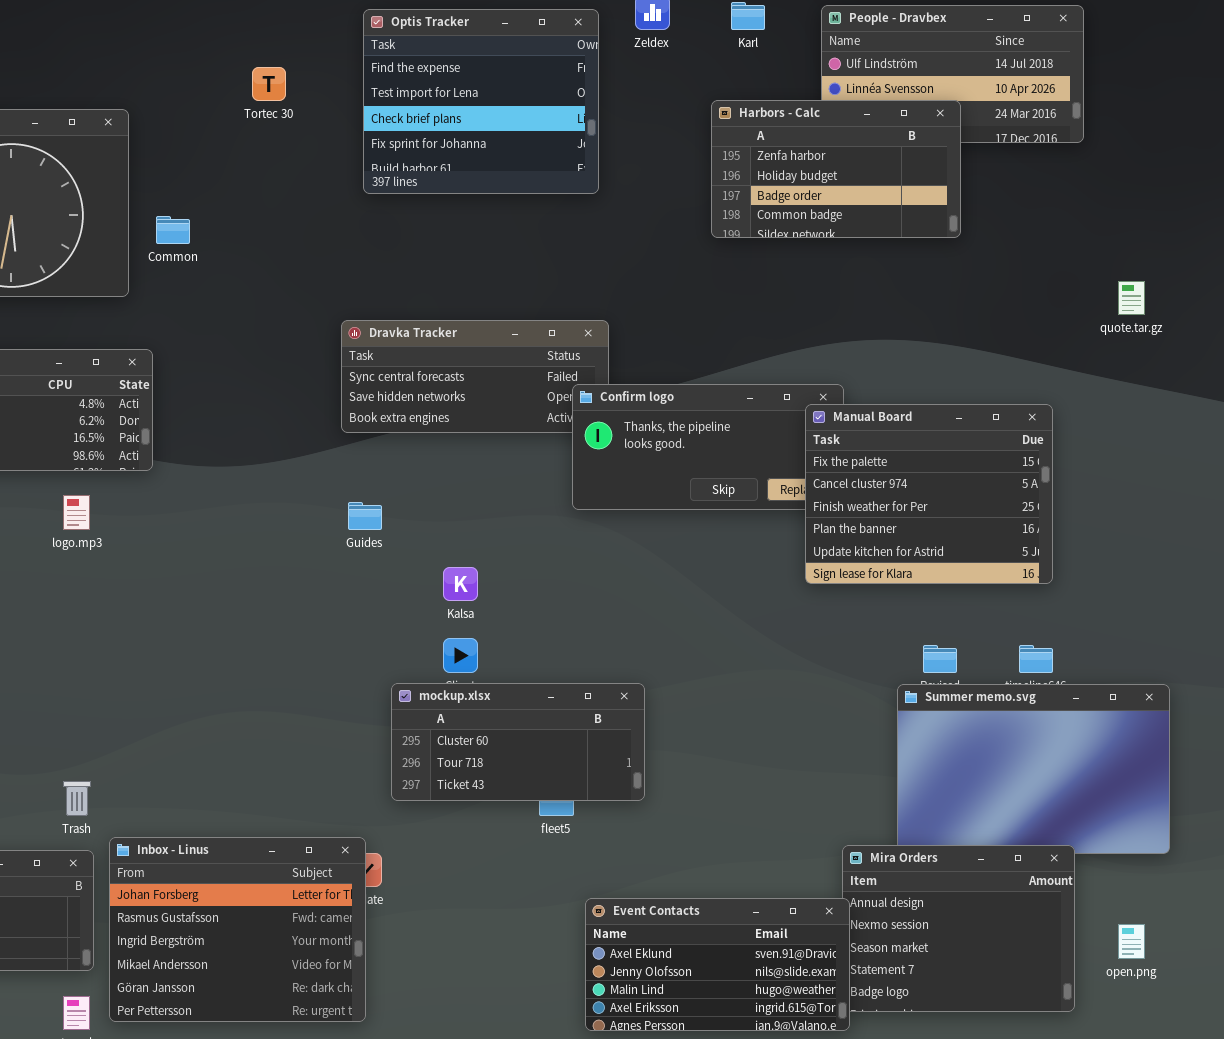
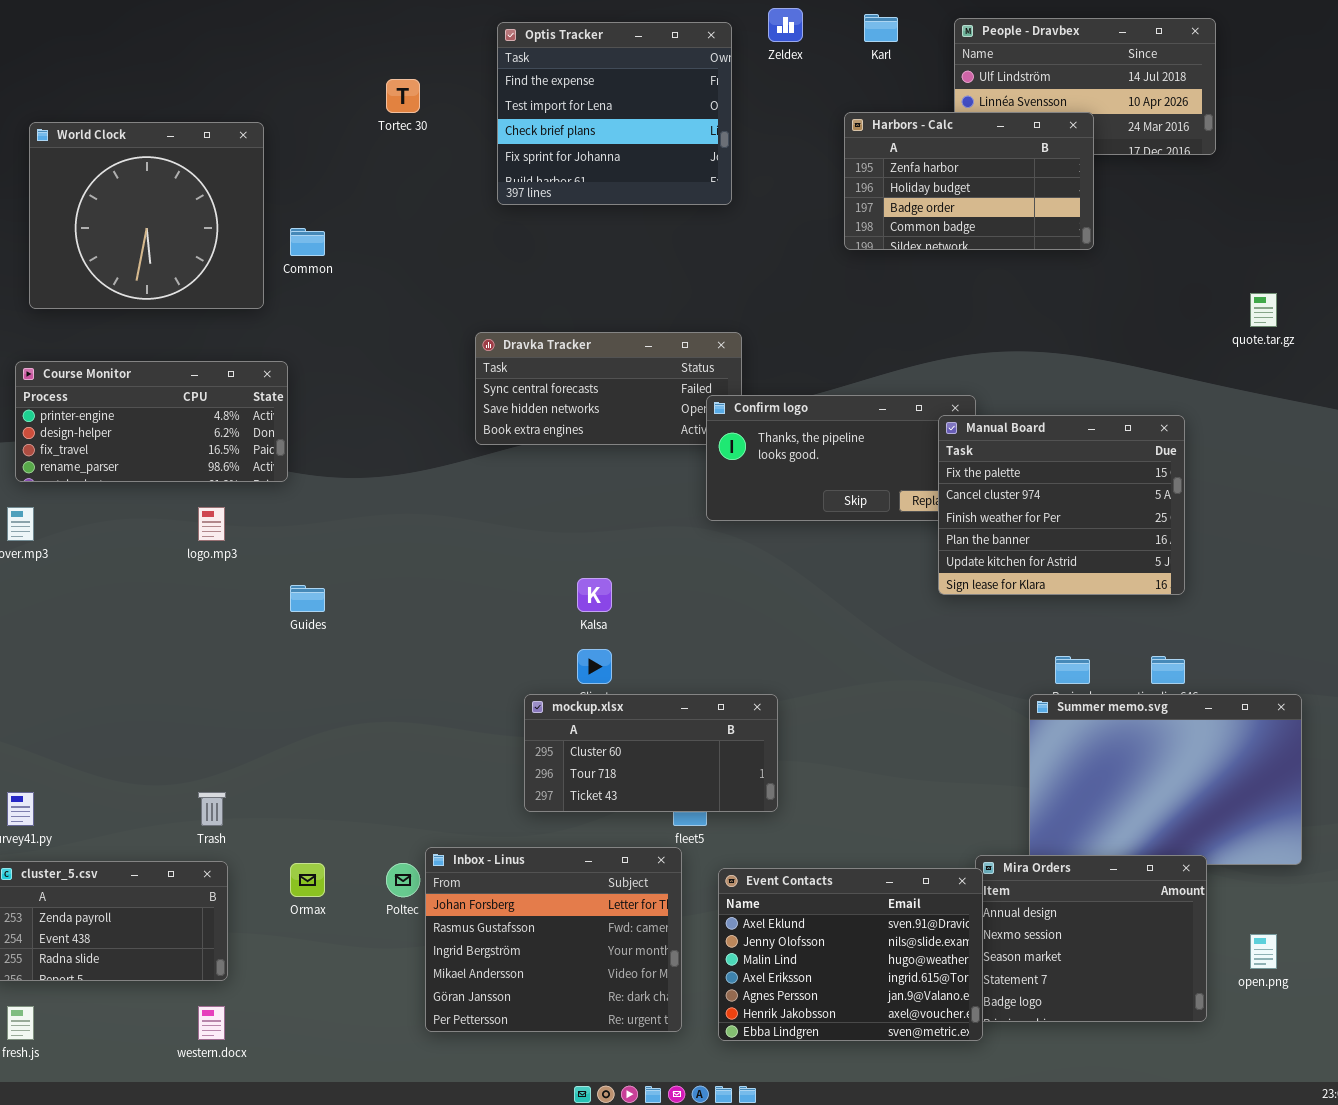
Guides: [348,502,382,530] -> [290,585,325,612], moved
Inbox - Linus: [109,837,366,1022] -> [425,847,682,1032], moved
Event Contacts: [585,898,850,1031] -> [718,868,983,1041], resized

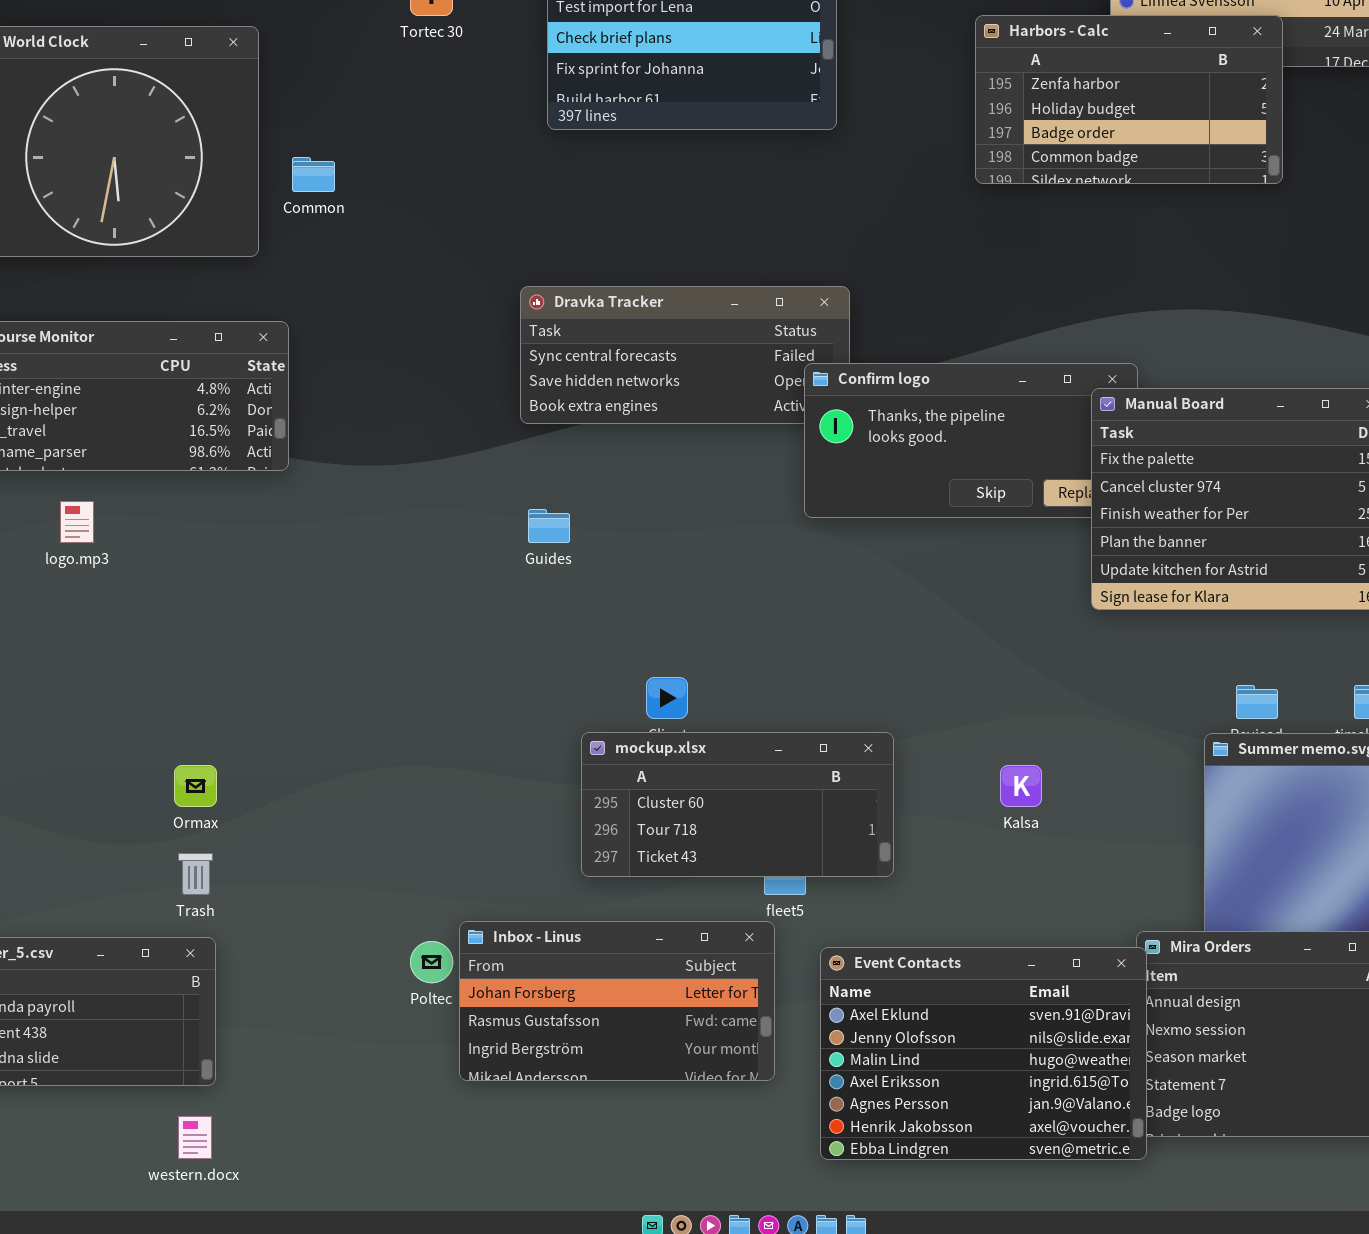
logo.mp3: [198,507,225,541] -> [60,501,94,543], moved
Kalsa: [577,578,612,612] -> [1000,765,1042,807], moved
Guides: [290,585,325,612] -> [528,509,570,543], moved
Inbox - Linus: [425,847,682,1032] -> [459,921,775,1081], resized
Ormax: [290,863,325,897] -> [174,765,217,807], moved

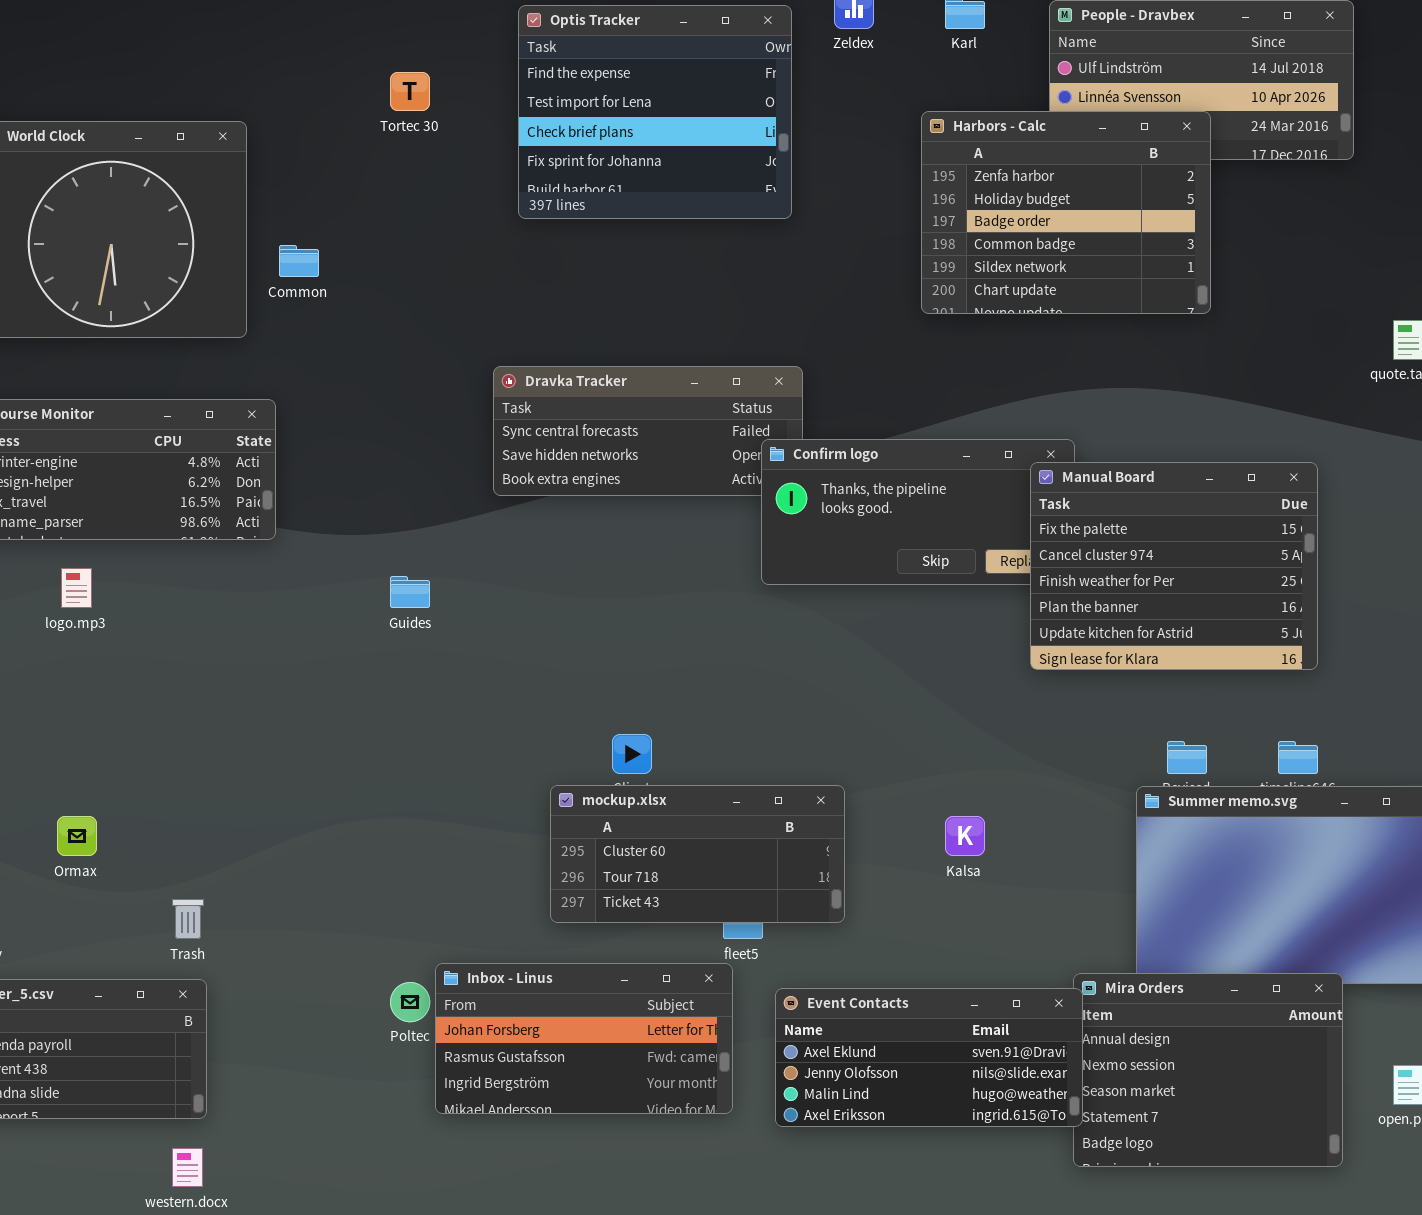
Harbors - Calc: [975,15,1283,184] -> [921,111,1211,314], resized
Guides: [528,509,570,543] -> [390,576,430,608], moved
Ormax: [174,765,217,807] -> [57,816,97,856], moved
Event Contacts: [820,947,1147,1160] -> [775,988,1083,1127], resized

